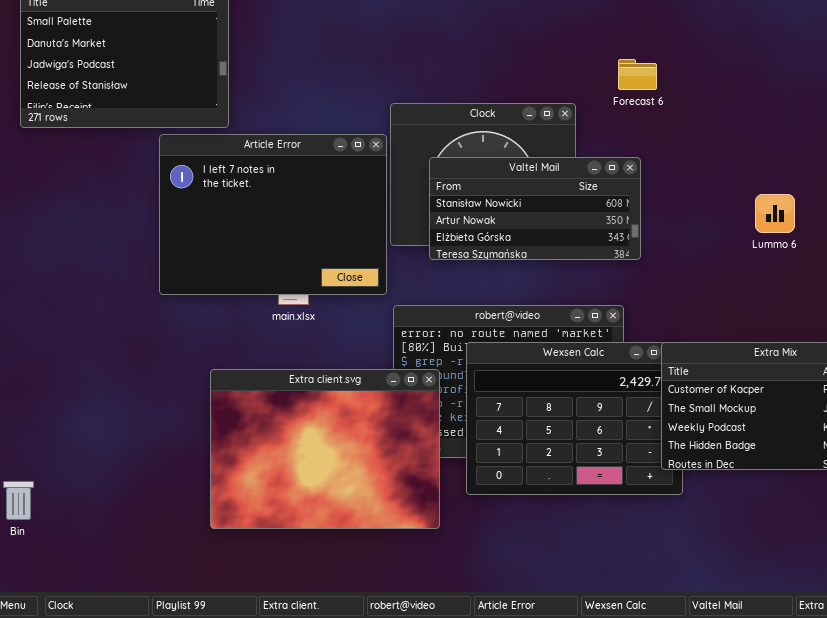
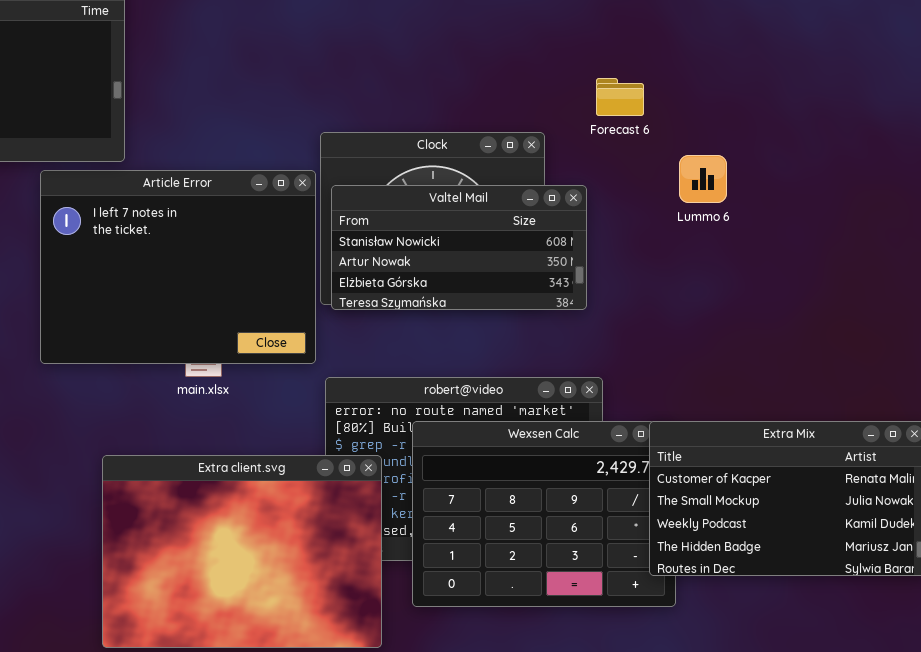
Valtel Mail: [429,157,641,260] -> [331,185,587,310], moved
Lummo 6: [755,194,795,233] -> [679,155,727,203], moved

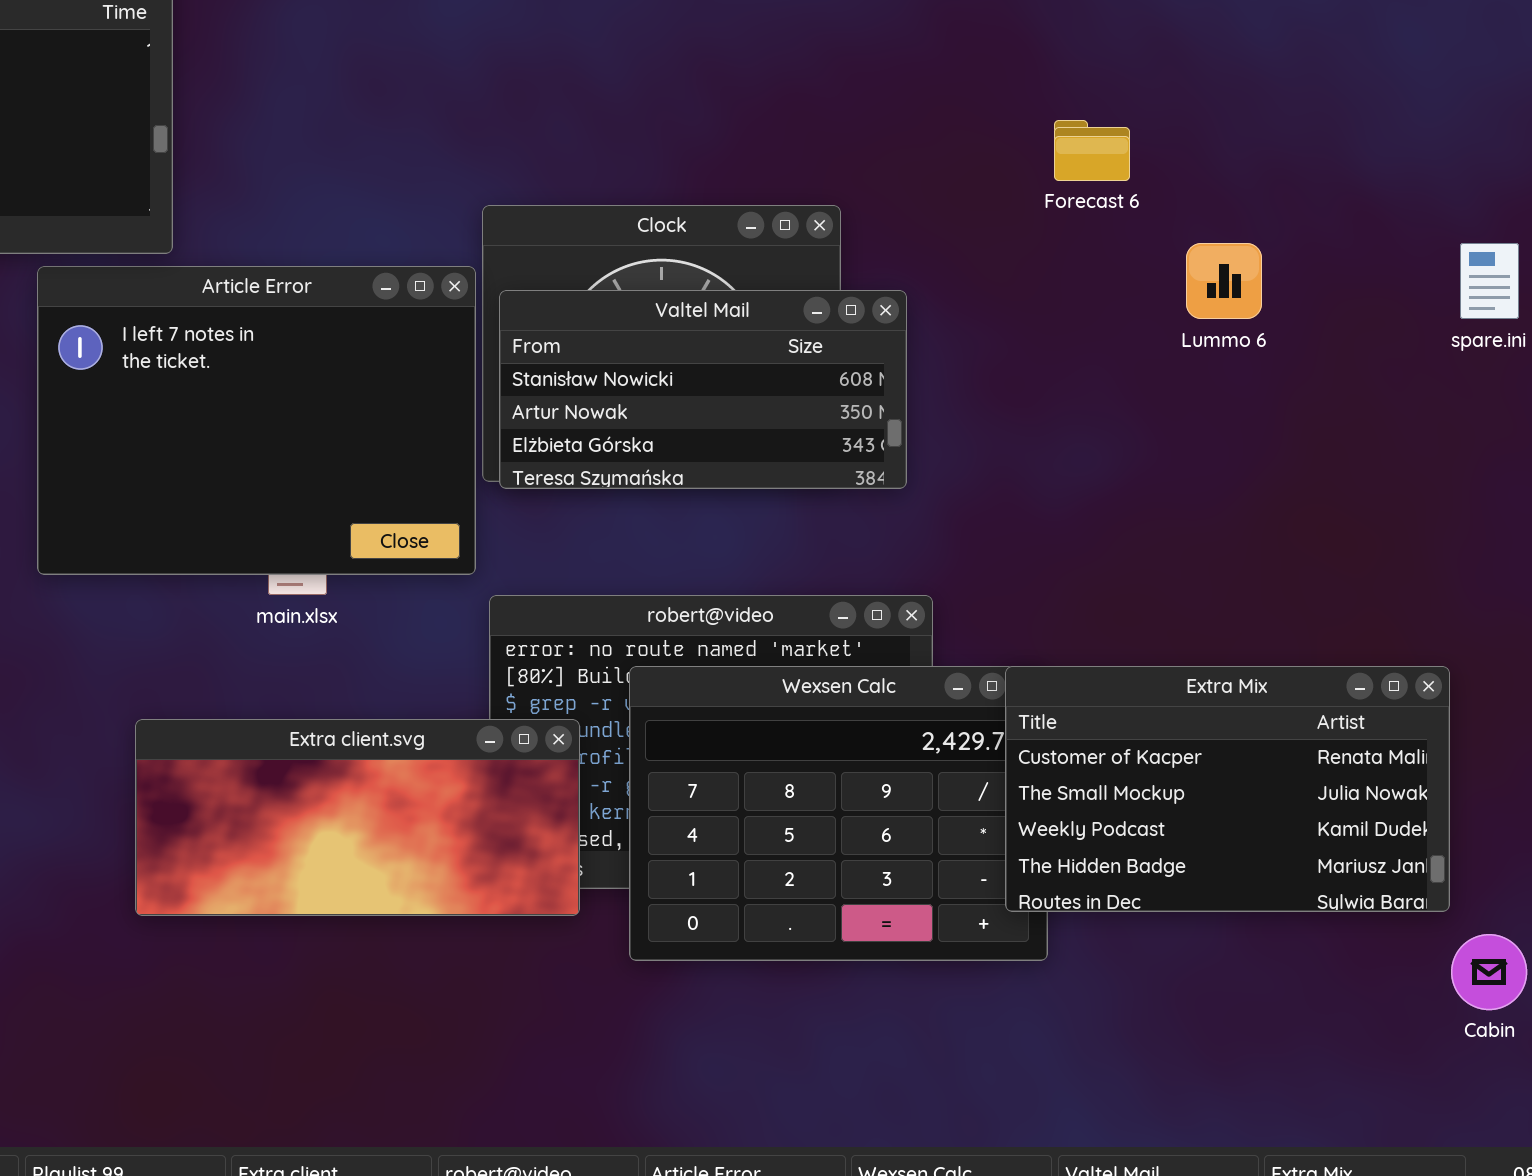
Forecast 6: [596,78,644,116] -> [1054,120,1130,181], moved
Lummo 6: [679,155,727,203] -> [1186,243,1262,319], moved
Extra client.svg: [102,455,382,648] -> [135,719,580,916], resized

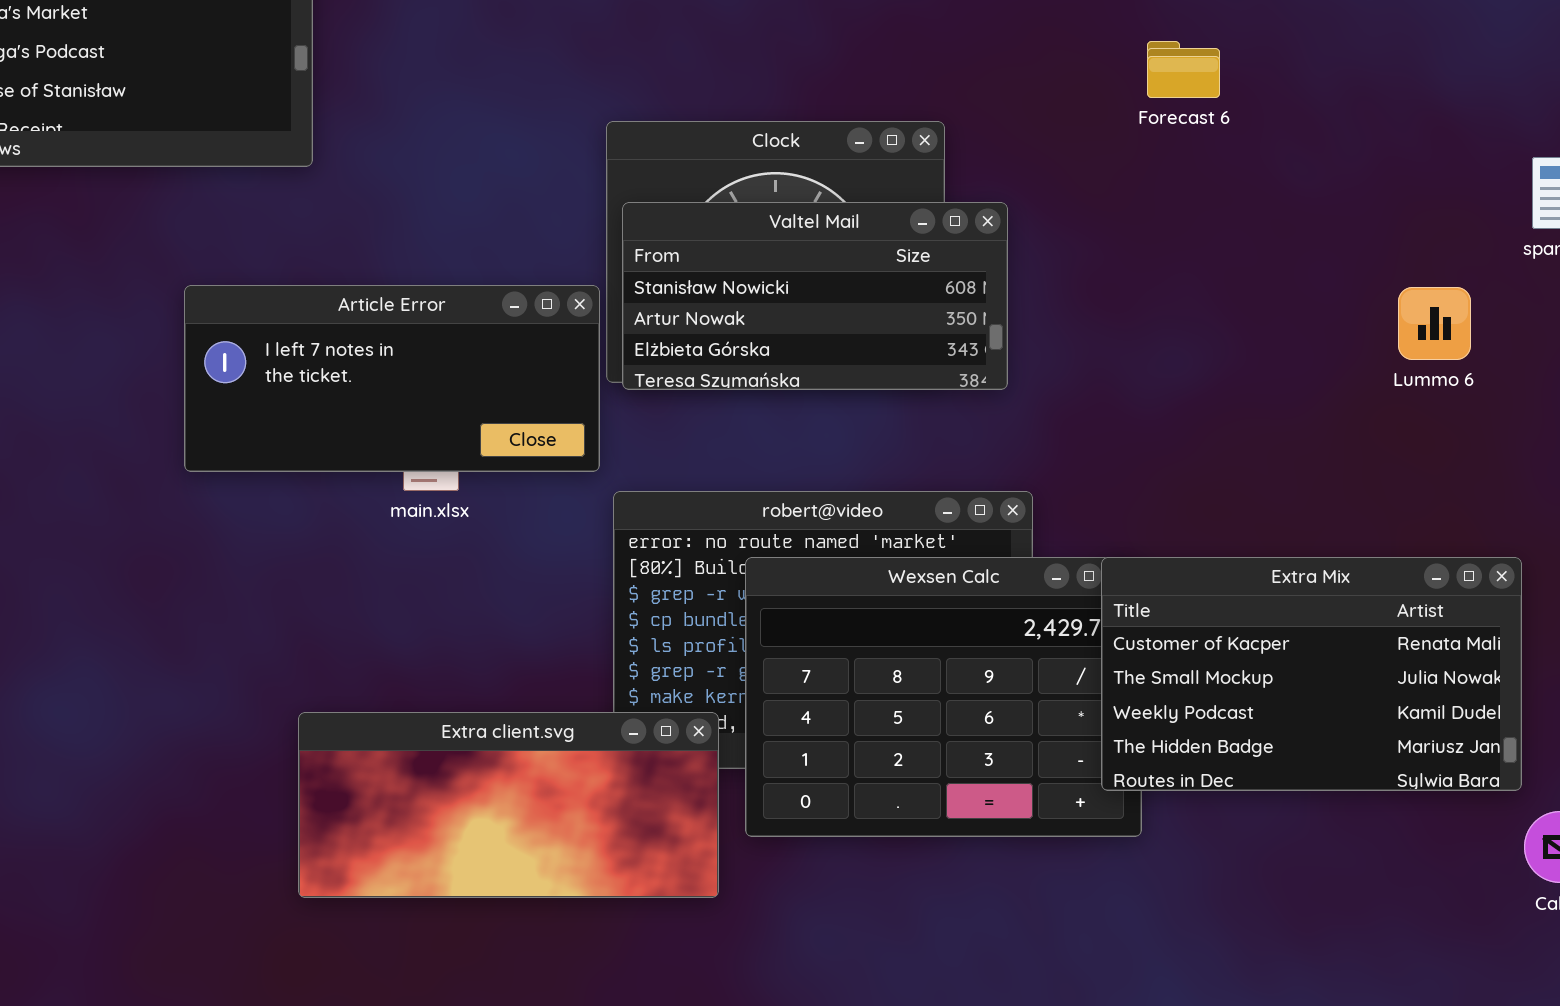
Lummo 6: [1186,243,1262,319] -> [1398,287,1471,360], moved
Article Error: [37,266,476,575] -> [184,285,600,472], resized
Extra client.svg: [135,719,580,916] -> [298,712,719,898], moved

